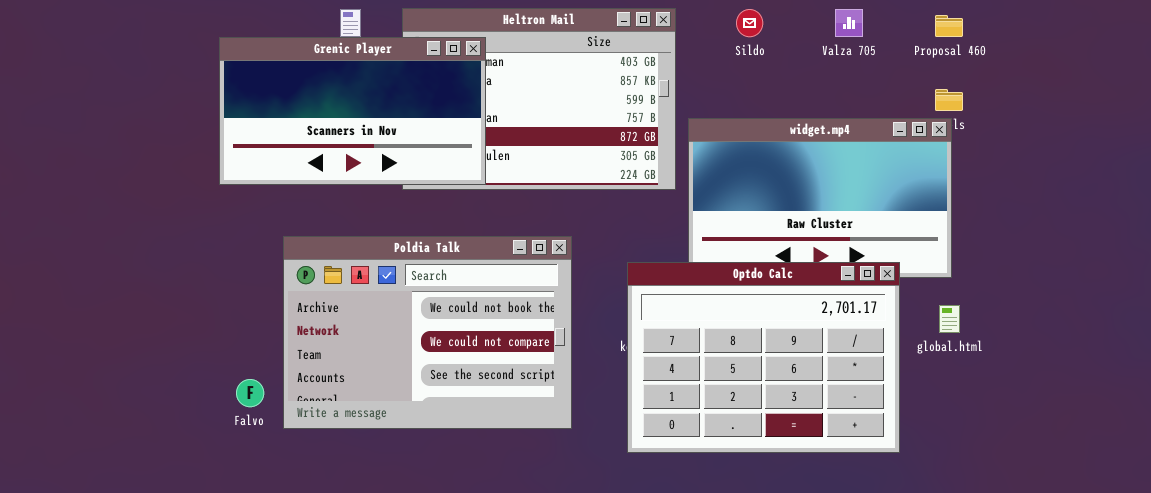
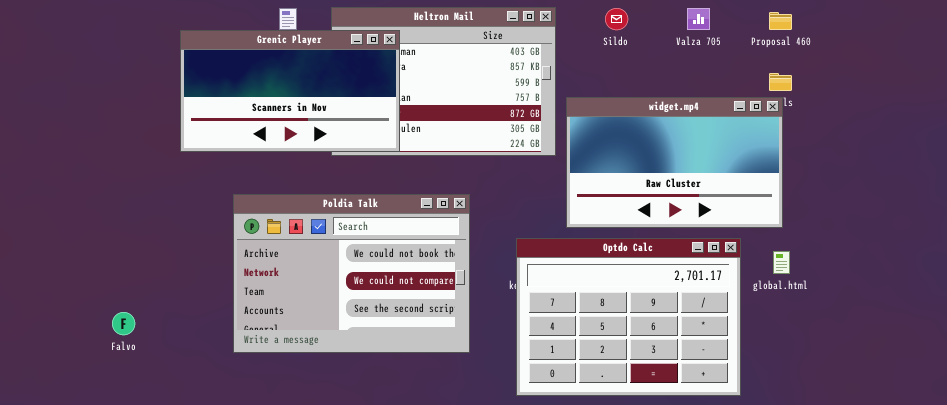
Optdo Calc: [627,262,900,453] -> [516,238,741,396], moved
Falvo: [236,379,264,407] -> [112,312,135,335], moved

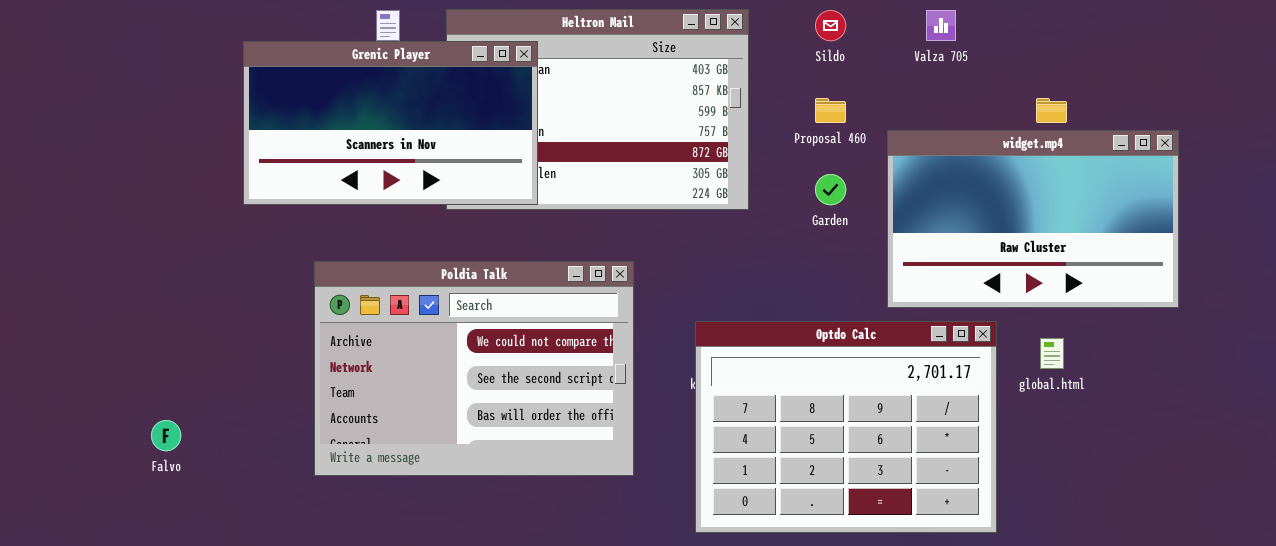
Proposal 460: [769,12,792,30] -> [815,98,846,123], moved
widget.mp4: [566,97,783,228] -> [887,130,1179,308], moved
Poldia Talk: [233,194,470,353] -> [314,261,634,476], scrolled down 1 row

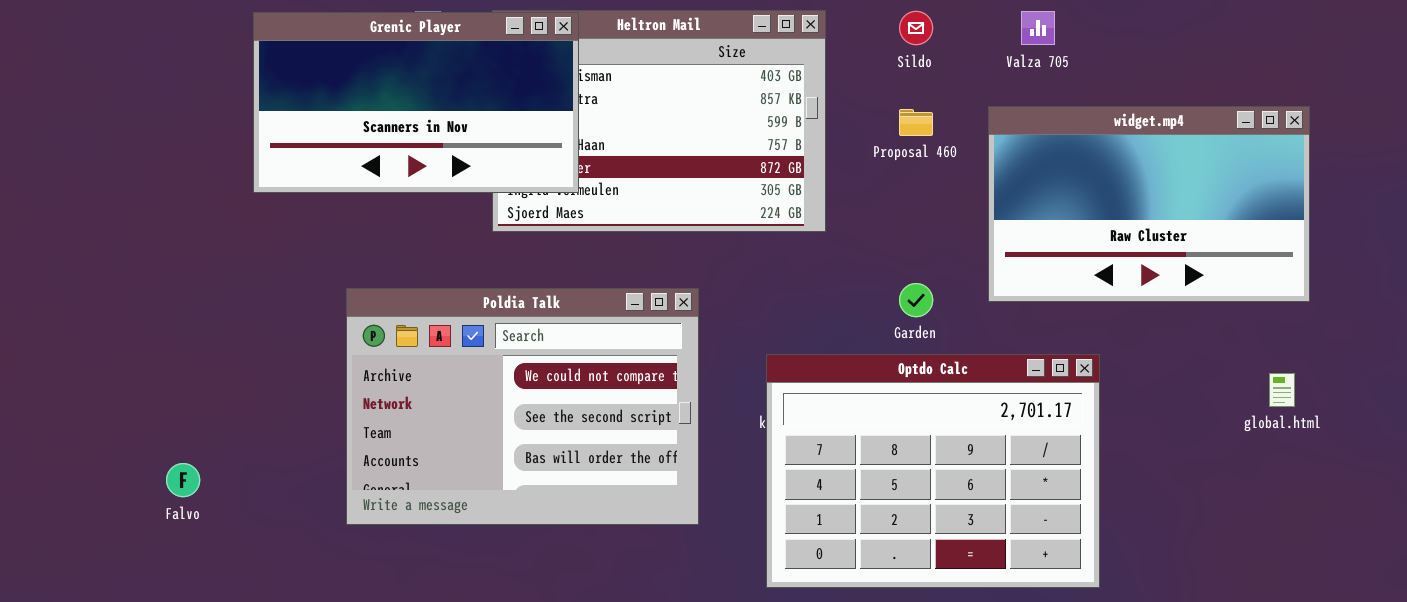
Grenic Player: [243,41,538,205] -> [253,12,579,193], moved
widget.mp4: [887,130,1179,308] -> [988,106,1310,302], moved
Garden: [815,174,846,205] -> [899,283,933,317], moved
global.html: [1040,338,1064,369] -> [1269,373,1295,407], moved

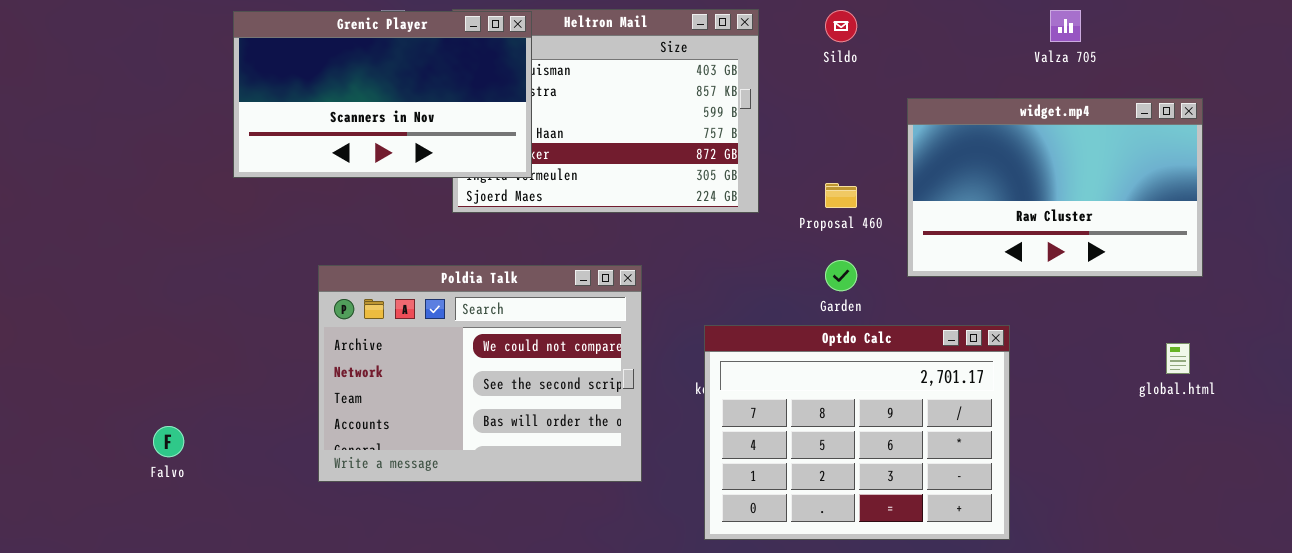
Valza 705: [1021,11,1055,45] -> [1050,10,1081,42], moved
Proposal 460: [899,109,933,136] -> [825,183,857,208], moved

